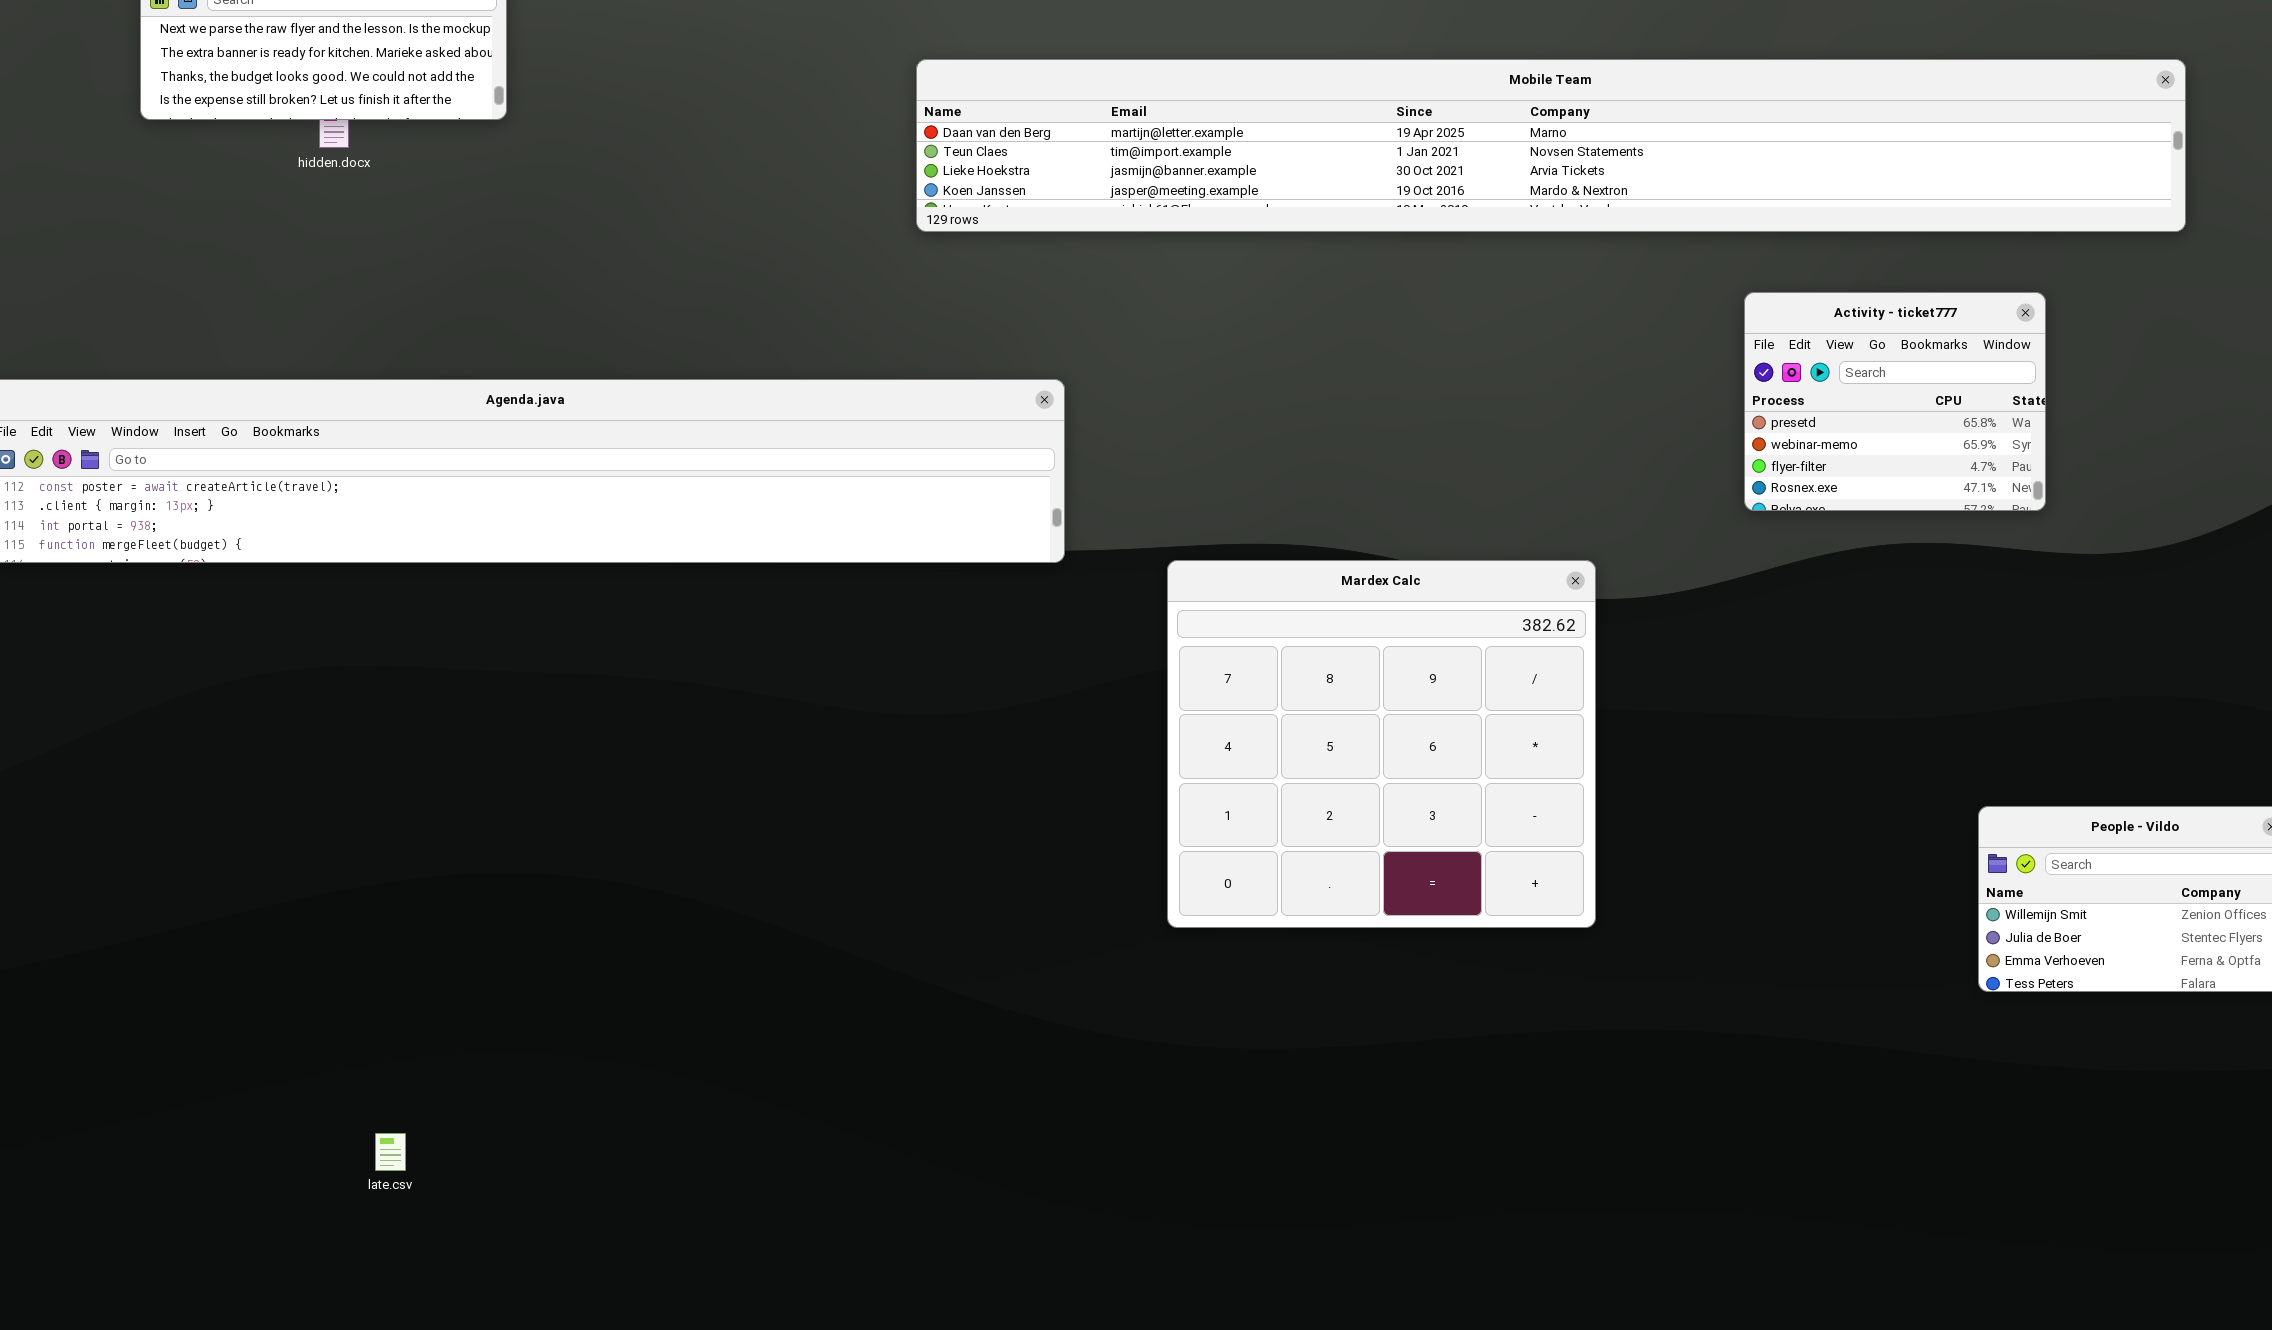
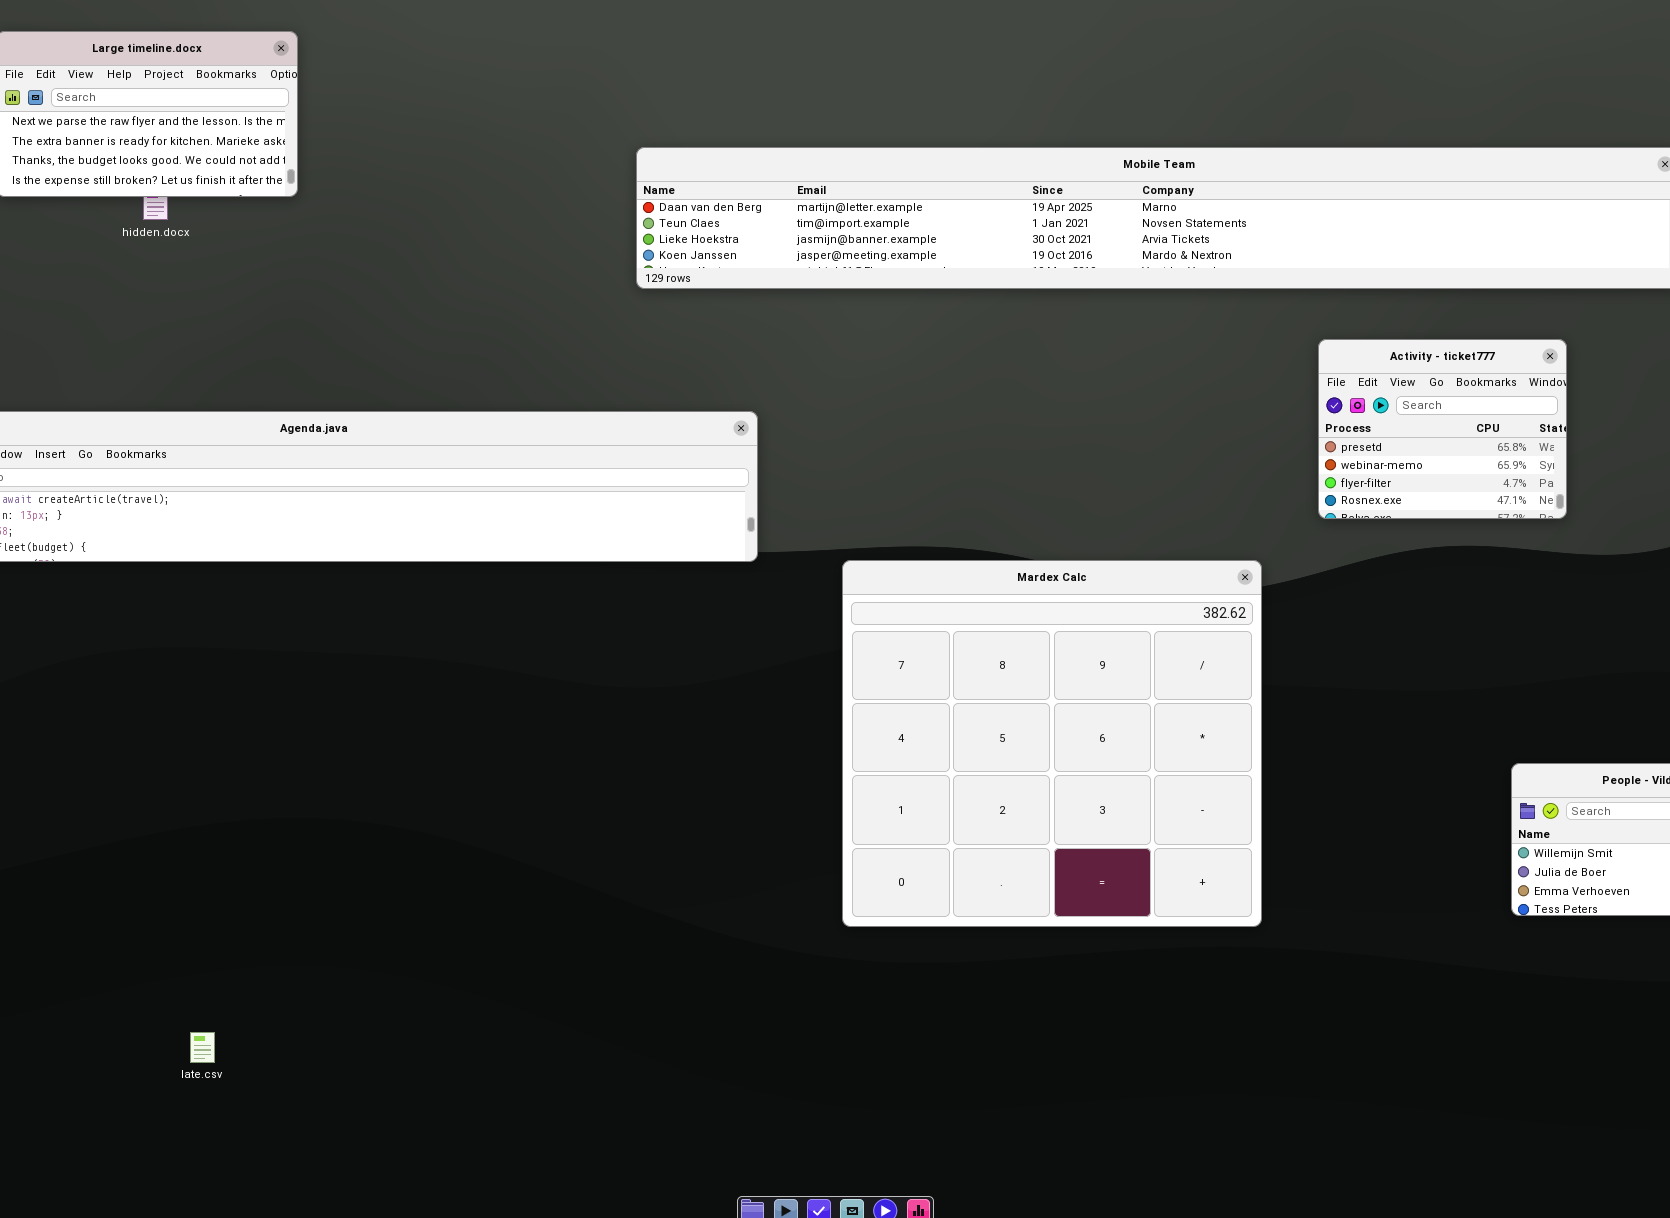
Mardex Calc: [1167,560,1596,928] -> [842,560,1262,927], resized

